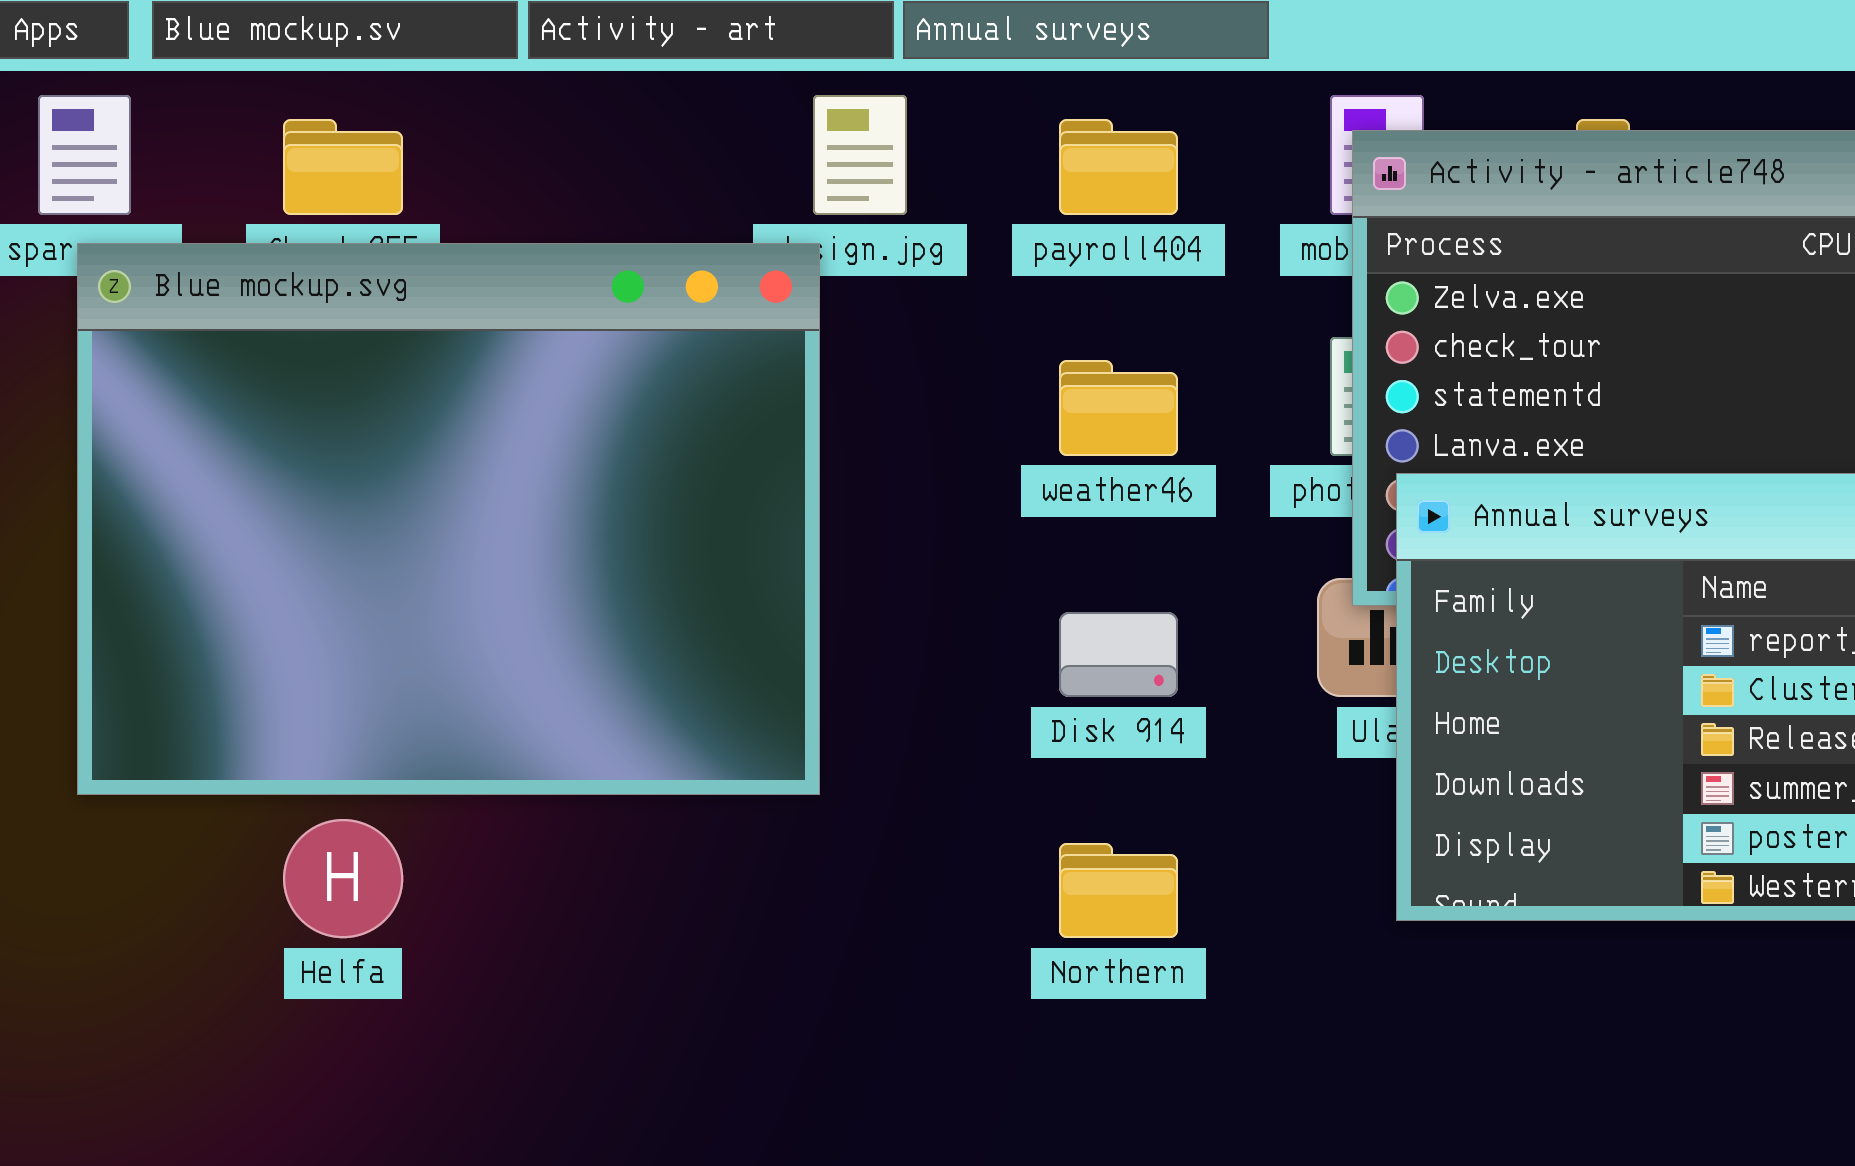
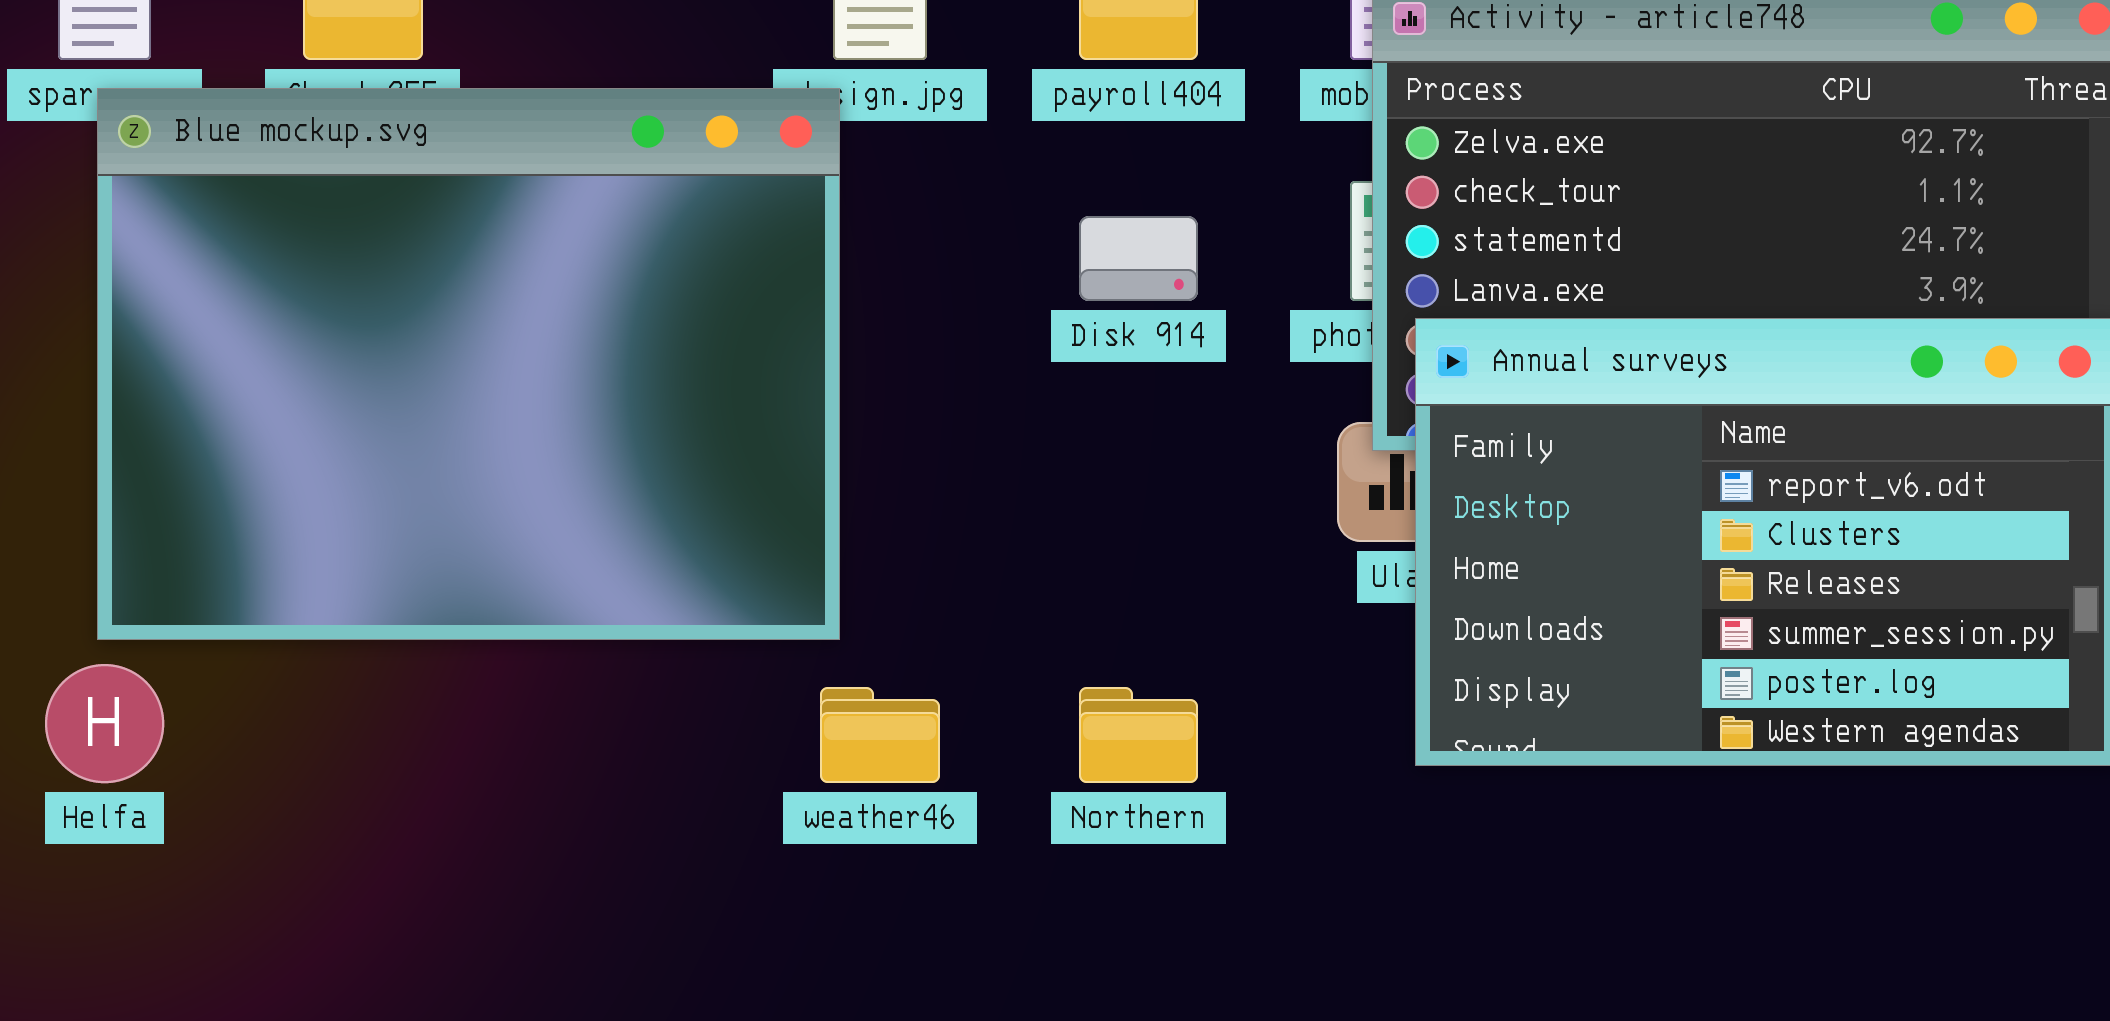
weather46: [1059,360,1178,456] -> [820,687,940,783], moved
Disk 914: [1059,612,1178,697] -> [1079,216,1198,301], moved
Helfa: [283,819,403,938] -> [45,664,164,783], moved

